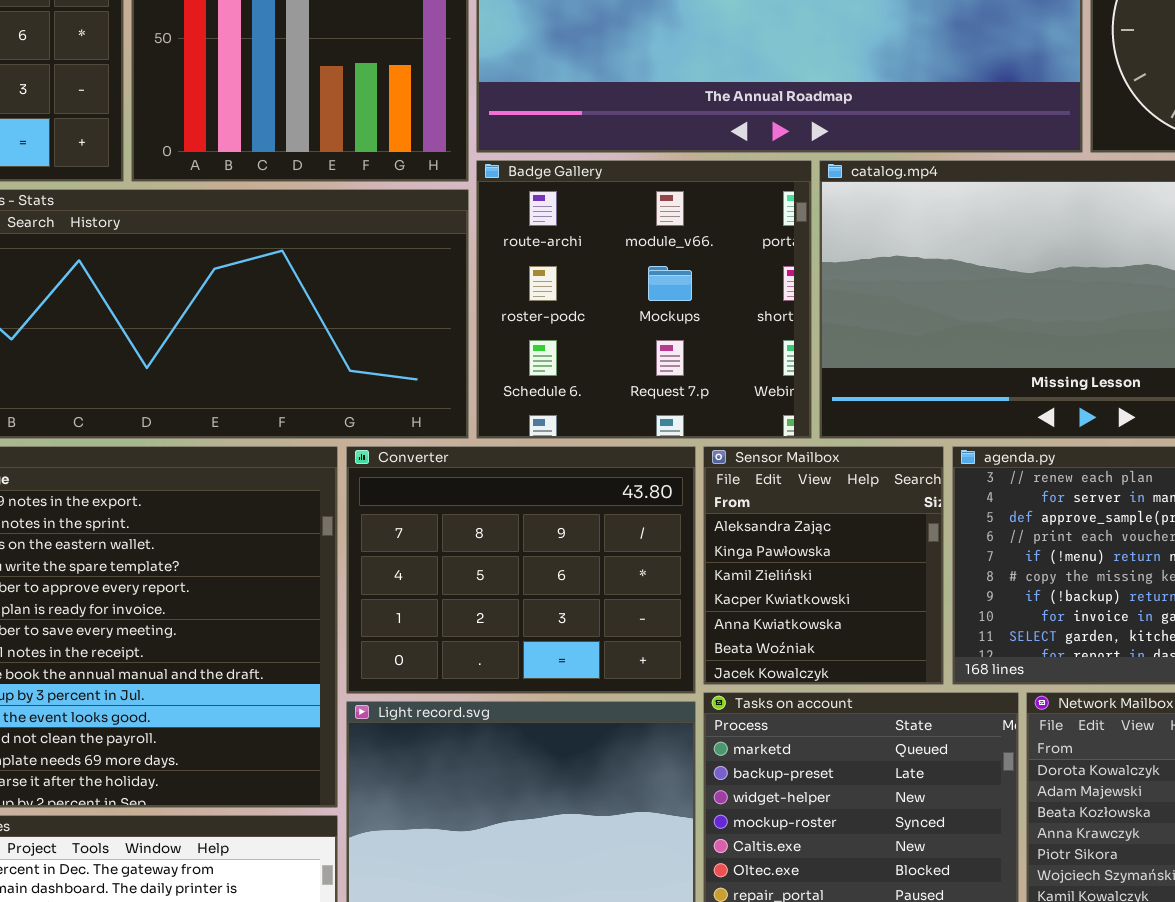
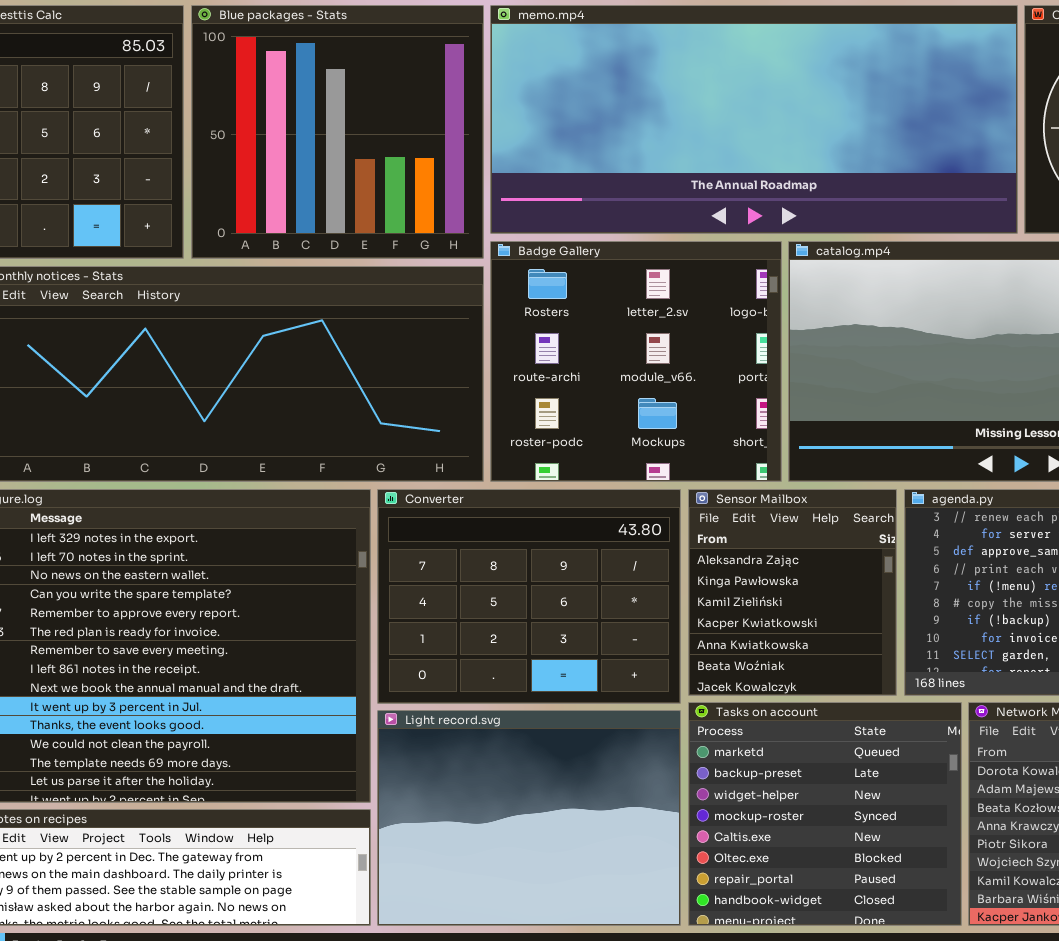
Badge Gallery: [476,160,812,439] -> [490,241,782,482], scrolled up 1 row

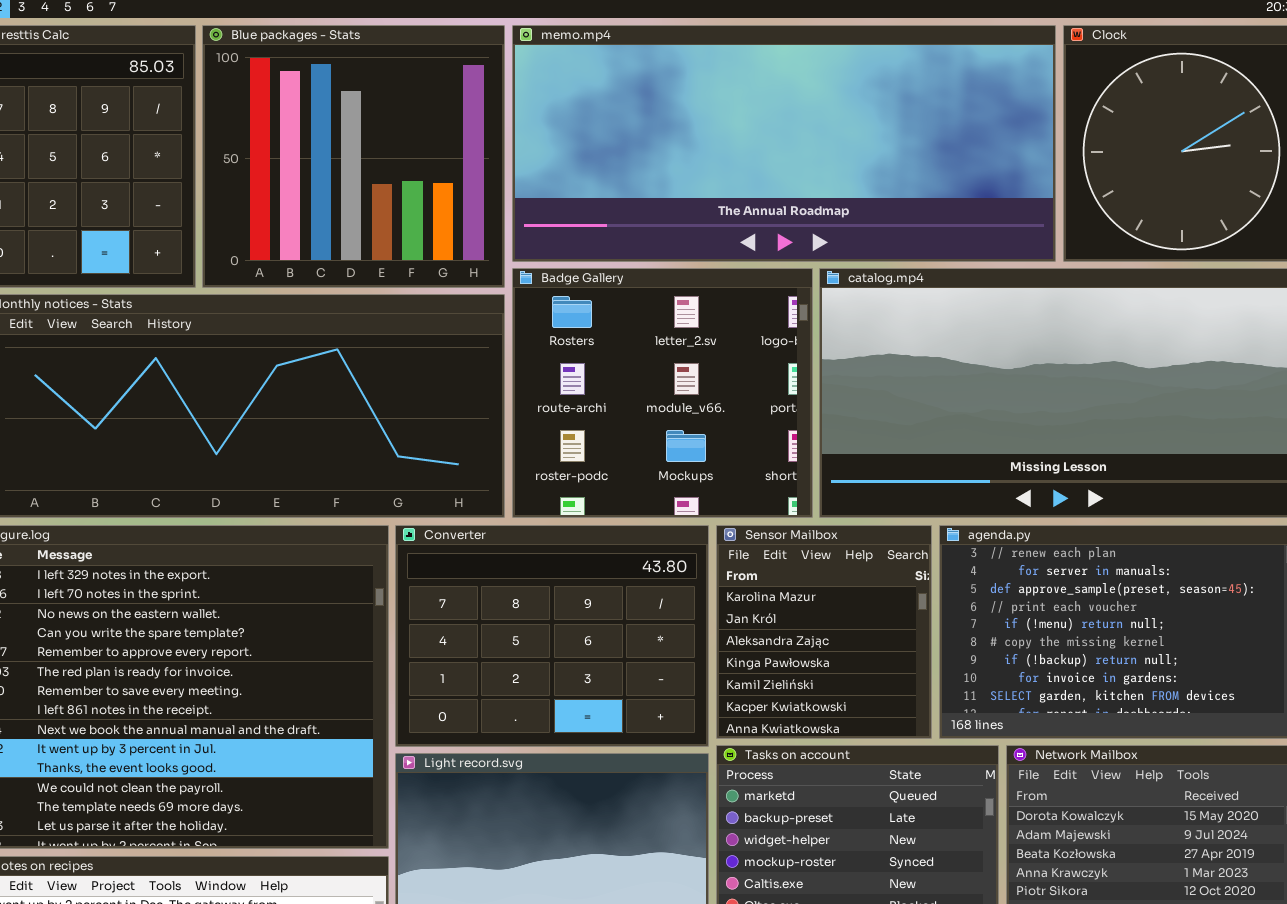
Sensor Mailbox: [688,489,897,696] -> [716,525,932,739], scrolled up 2 rows

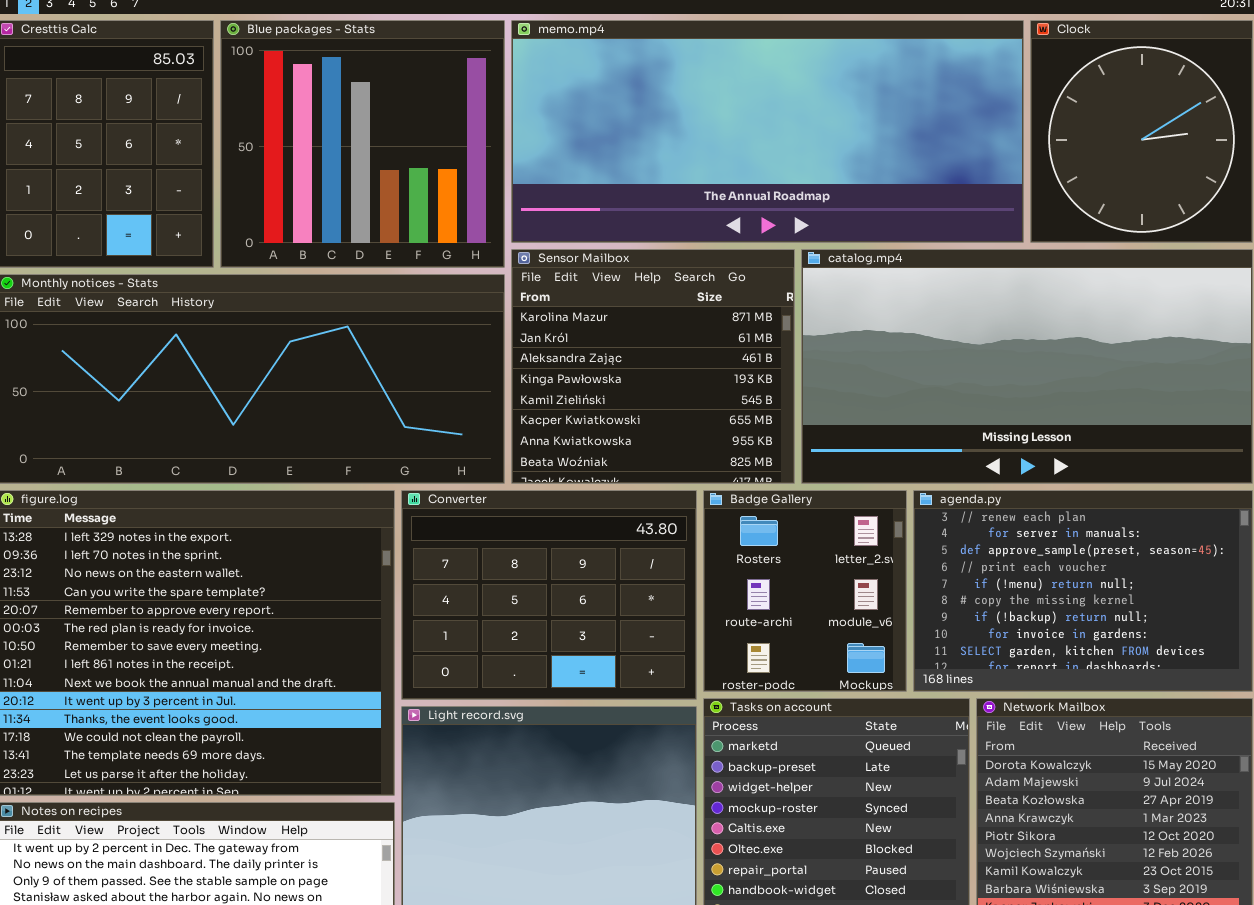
Badge Gallery: [512,268,813,518] -> [703,490,907,692], moved, resized
Sensor Mailbox: [716,525,932,739] -> [511,249,795,484], moved, resized

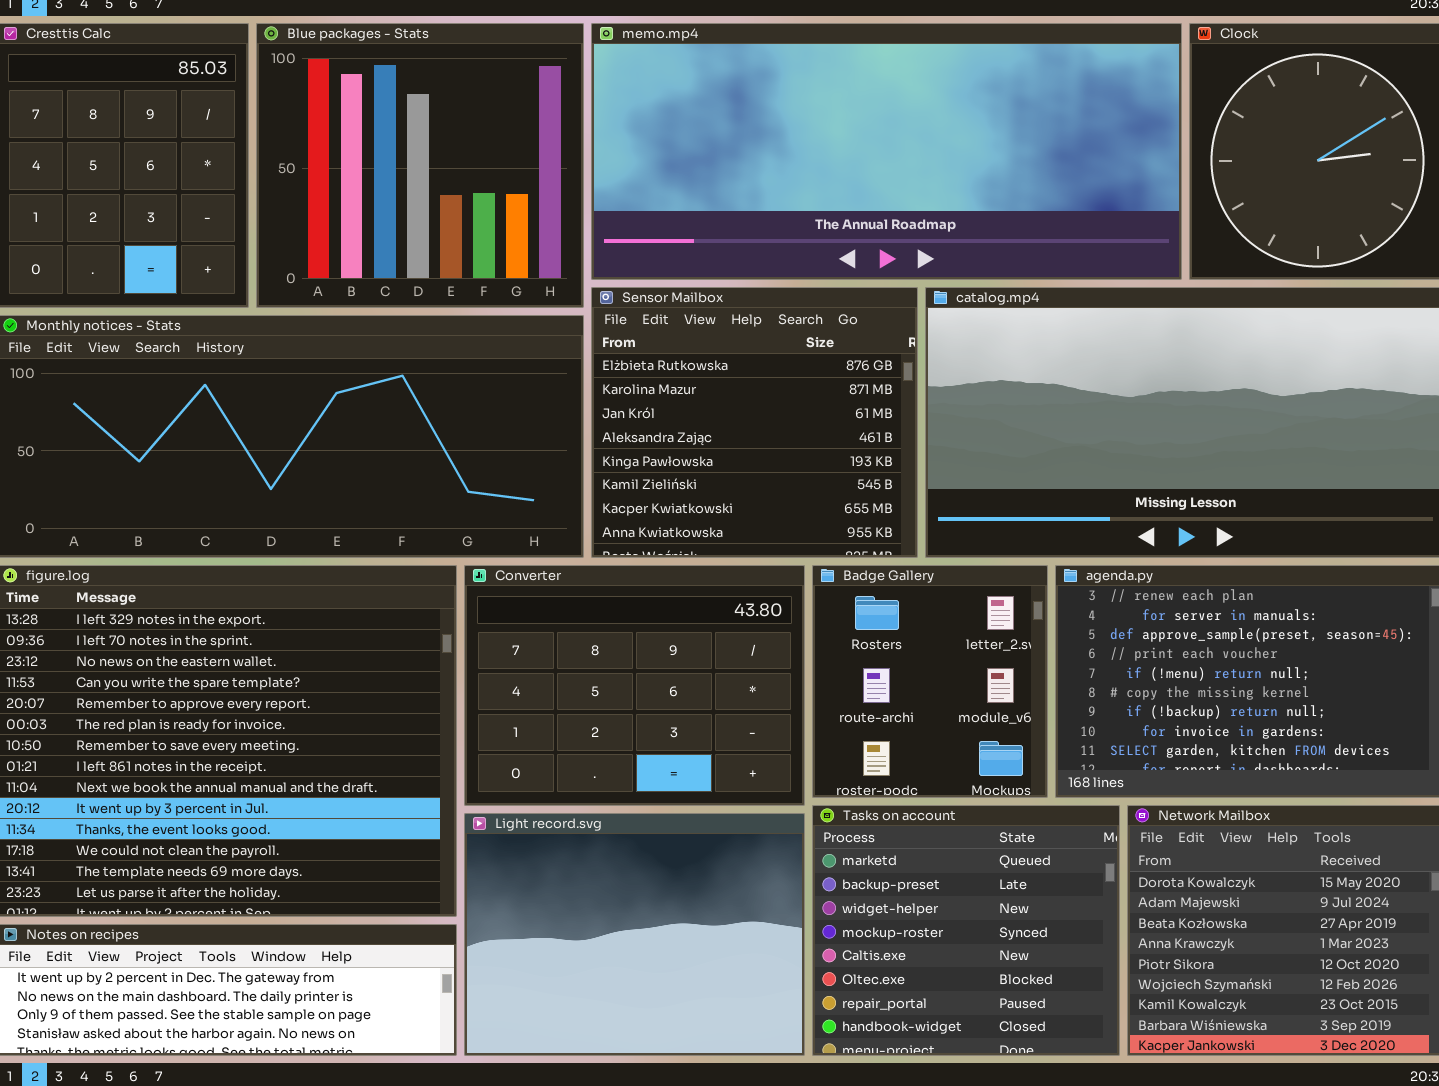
Sensor Mailbox: [511,249,795,484] -> [591,287,918,558], scrolled up 1 row

